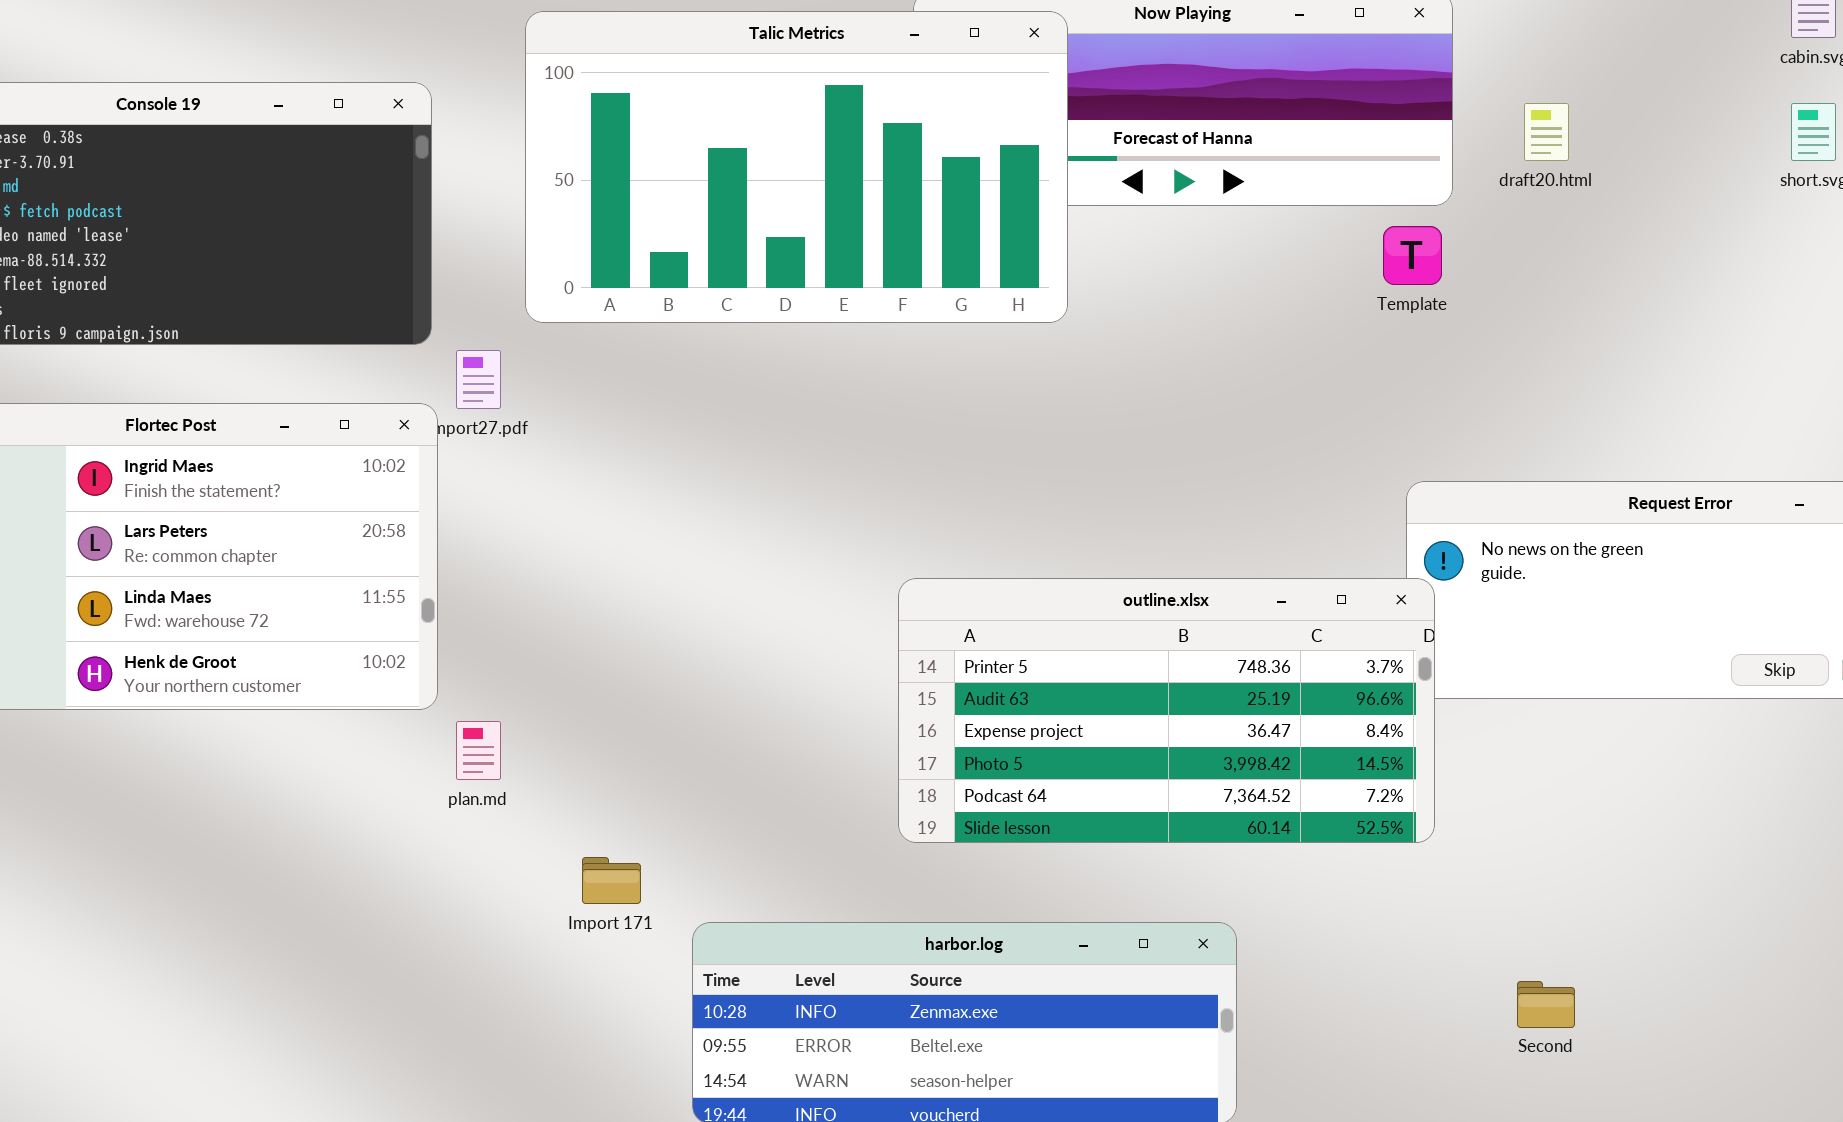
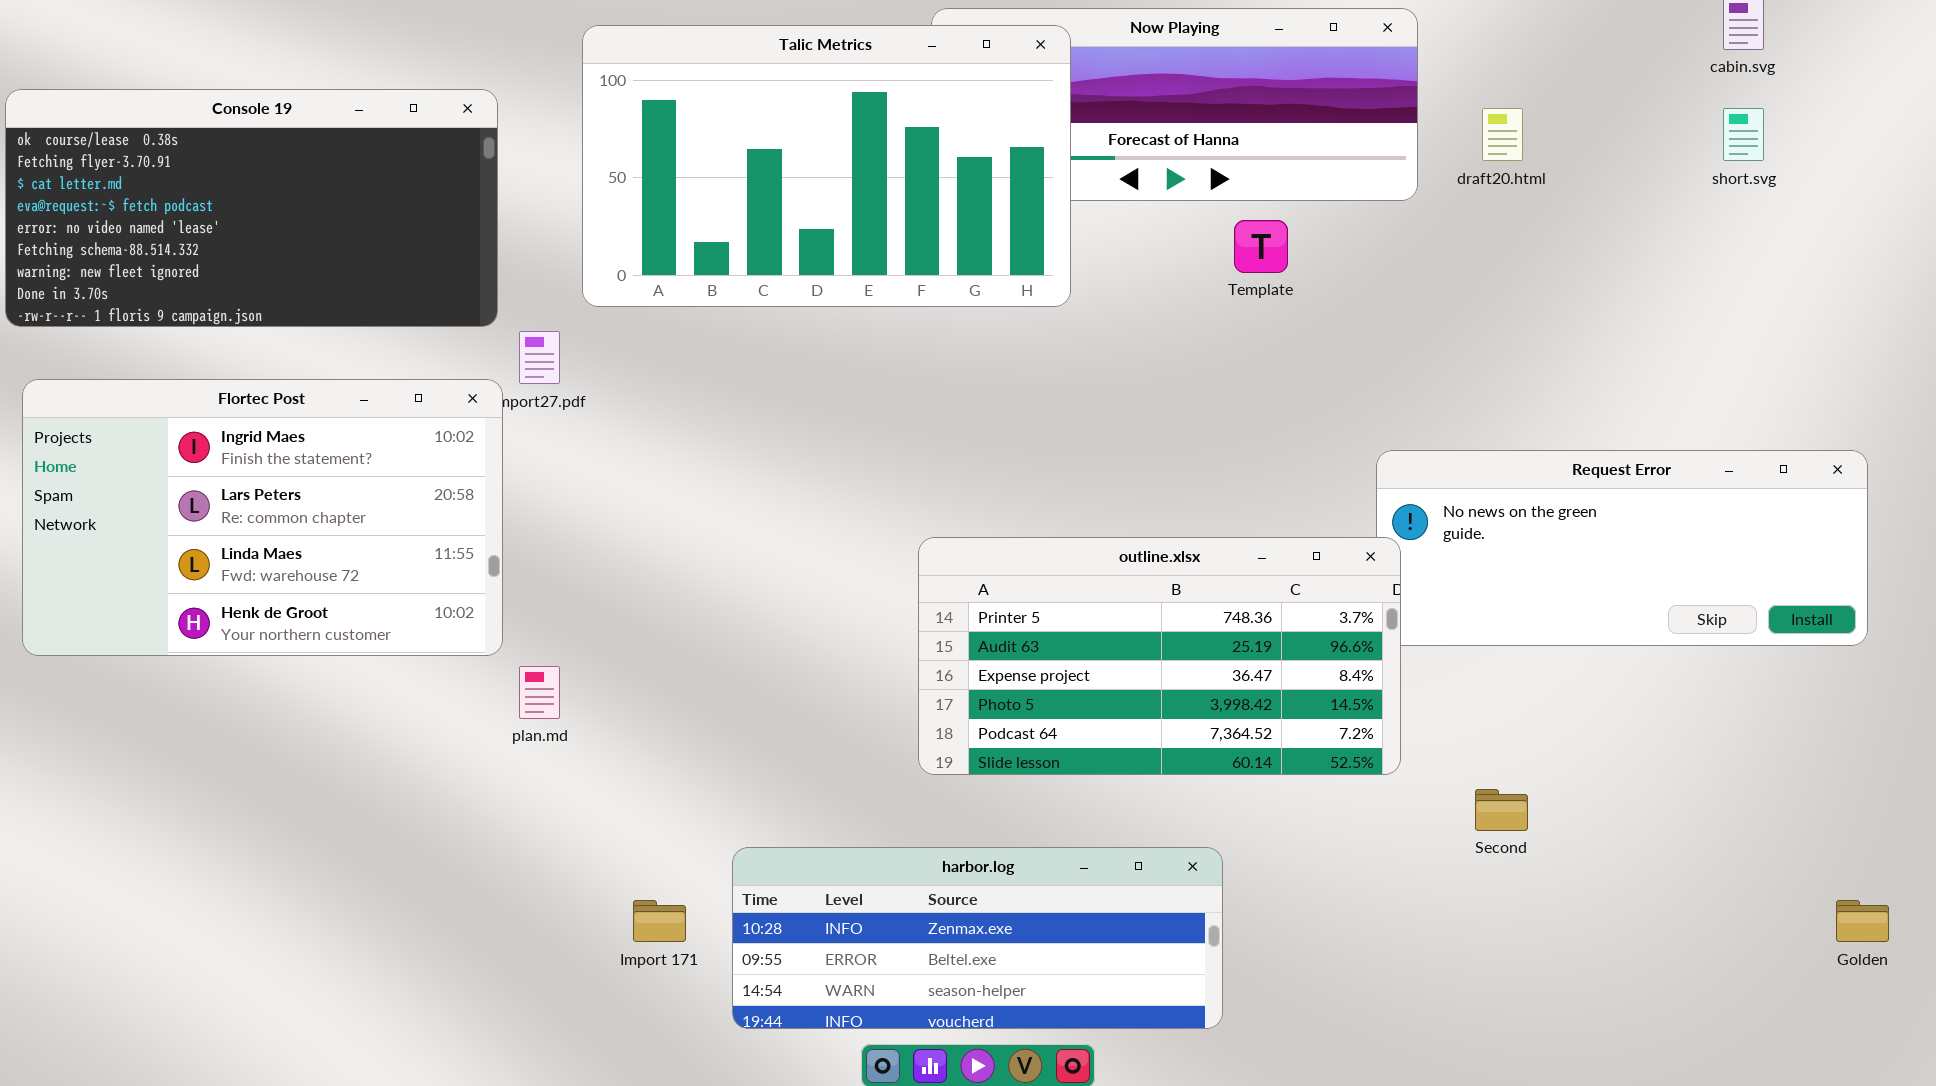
Template: [1383,226,1442,285] -> [1234,220,1288,273], moved
Import 171: [582,857,641,904] -> [633,900,686,942], moved
Second: [1517,981,1575,1028] -> [1475,789,1528,831], moved

